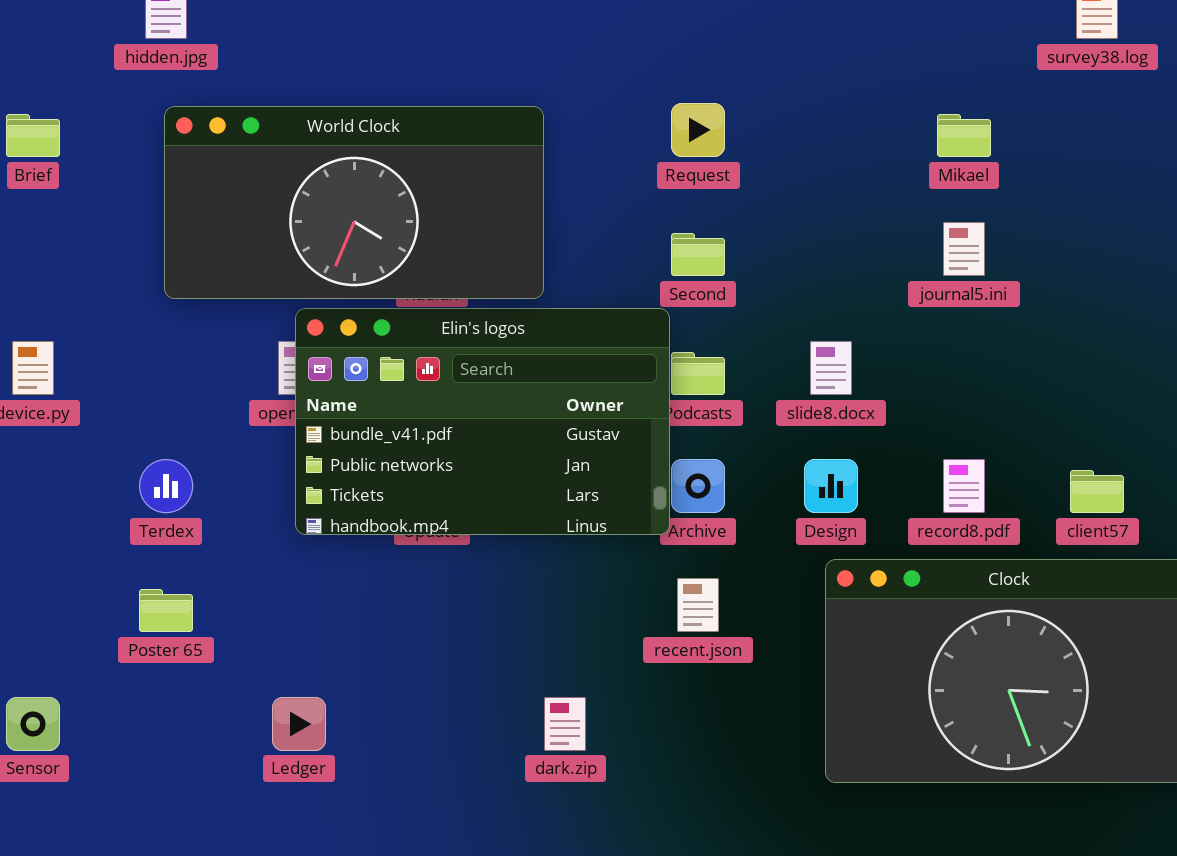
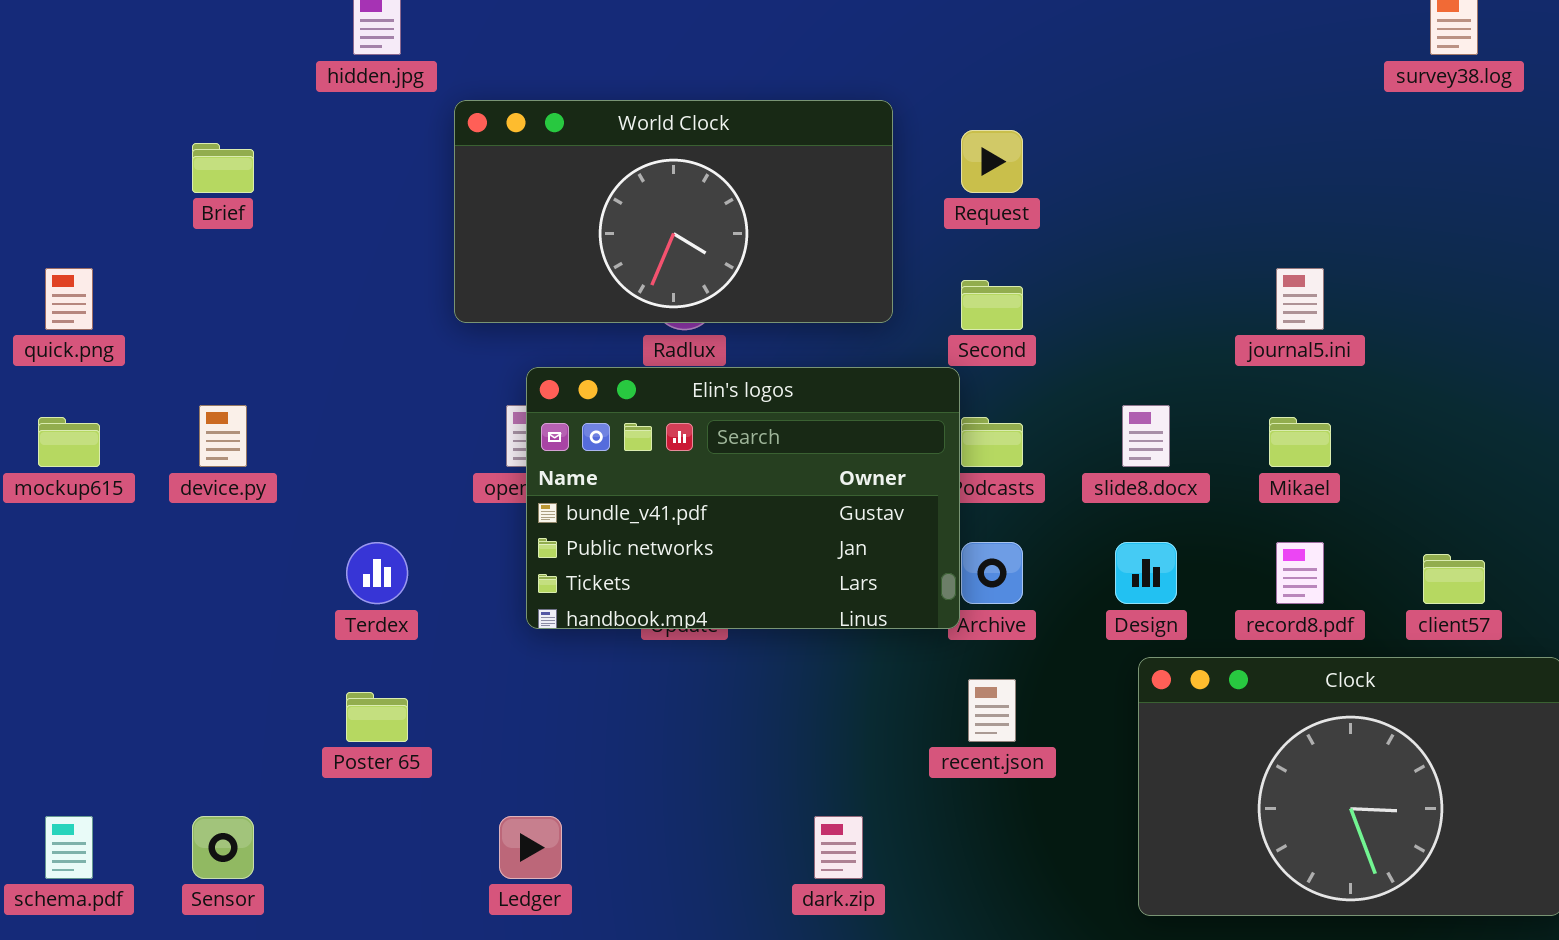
World Clock: [164,106,544,299] -> [454,100,893,323], moved
Mikael: [937,114,991,157] -> [1269,417,1331,467], moved

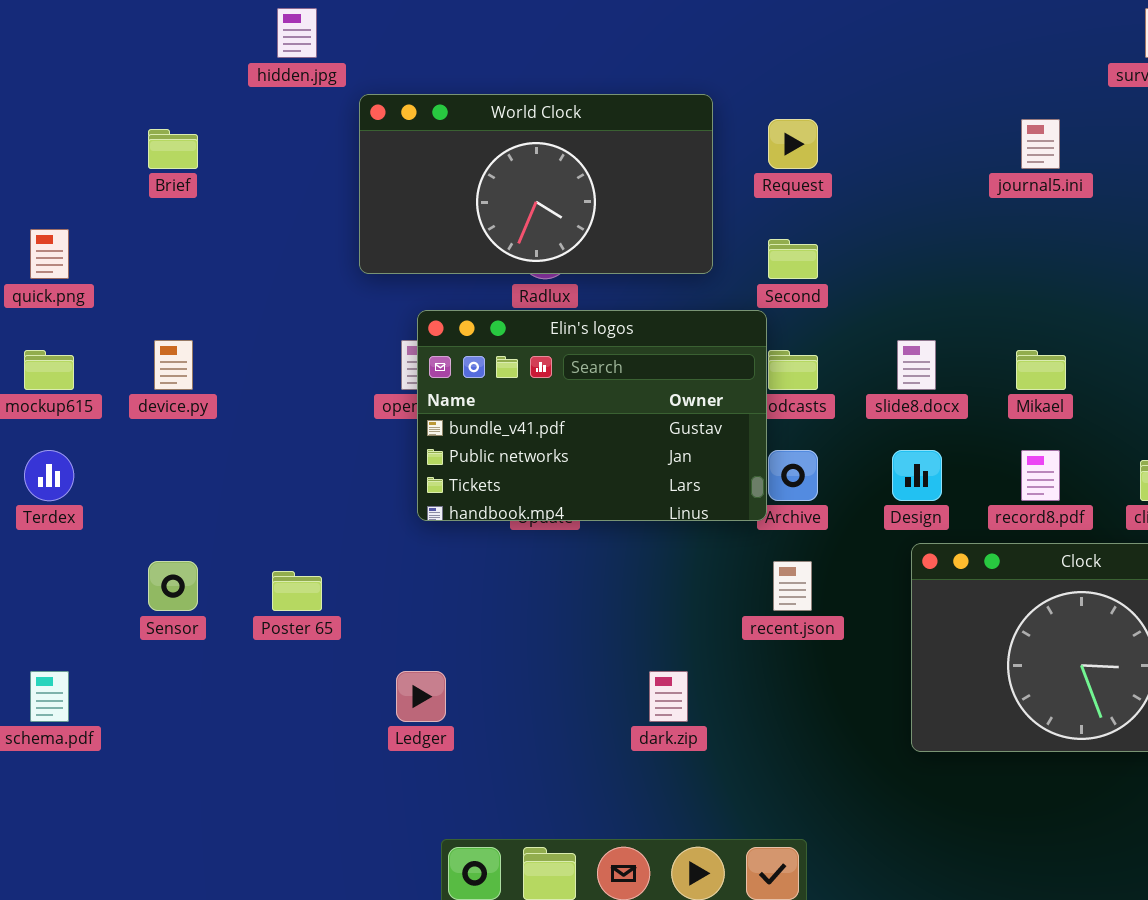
journal5.ini: [1276,268,1324,330] -> [1021,119,1060,169], moved
Terdex: [346,542,408,604] -> [24,450,74,501], moved
Sensor: [192,816,254,879] -> [148,561,198,611], moved

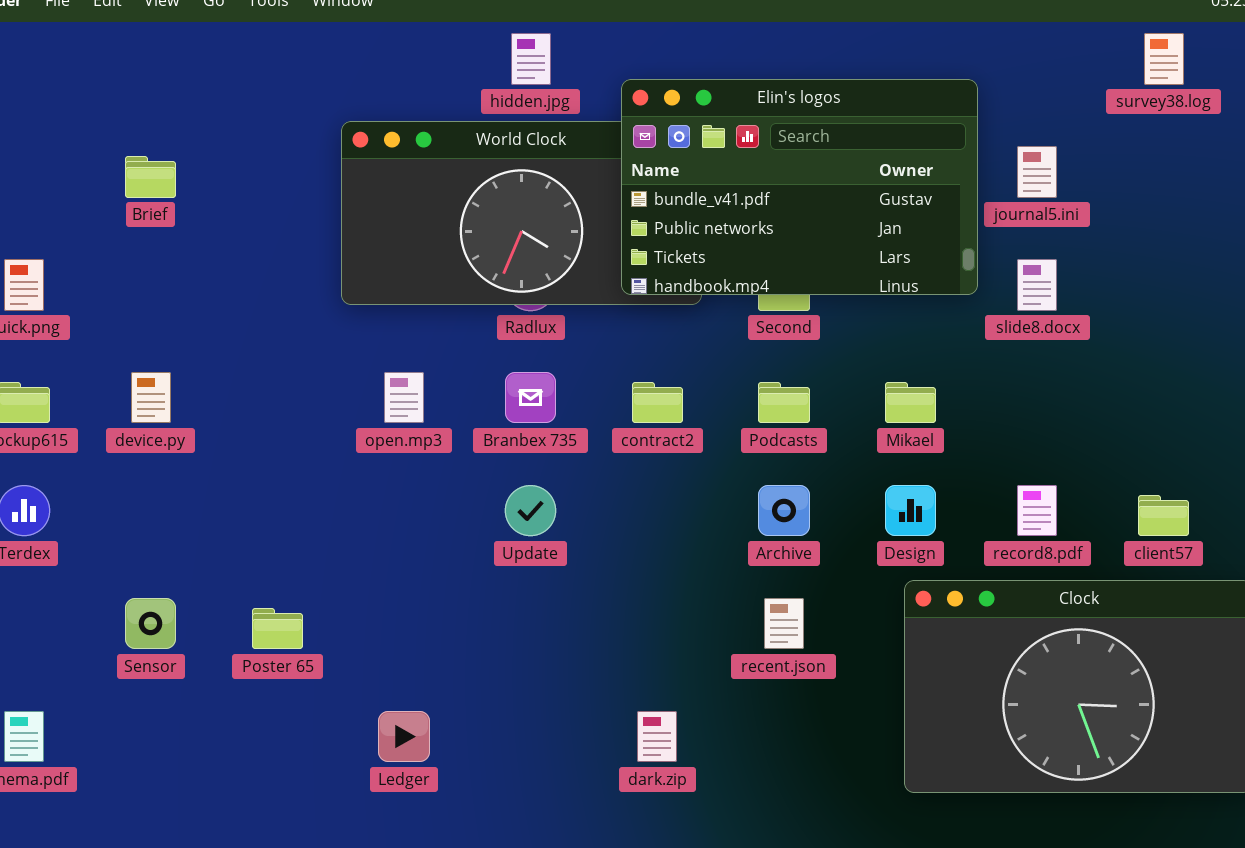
hidden.jpg: [277,8,317,58] -> [511,33,551,85], moved
Elin's logos: [417,310,767,521] -> [621,79,978,295], moved
slide8.docx: [897,340,936,390] -> [1017,259,1057,311], moved
Mikael: [1016,350,1066,390] -> [885,382,936,423], moved

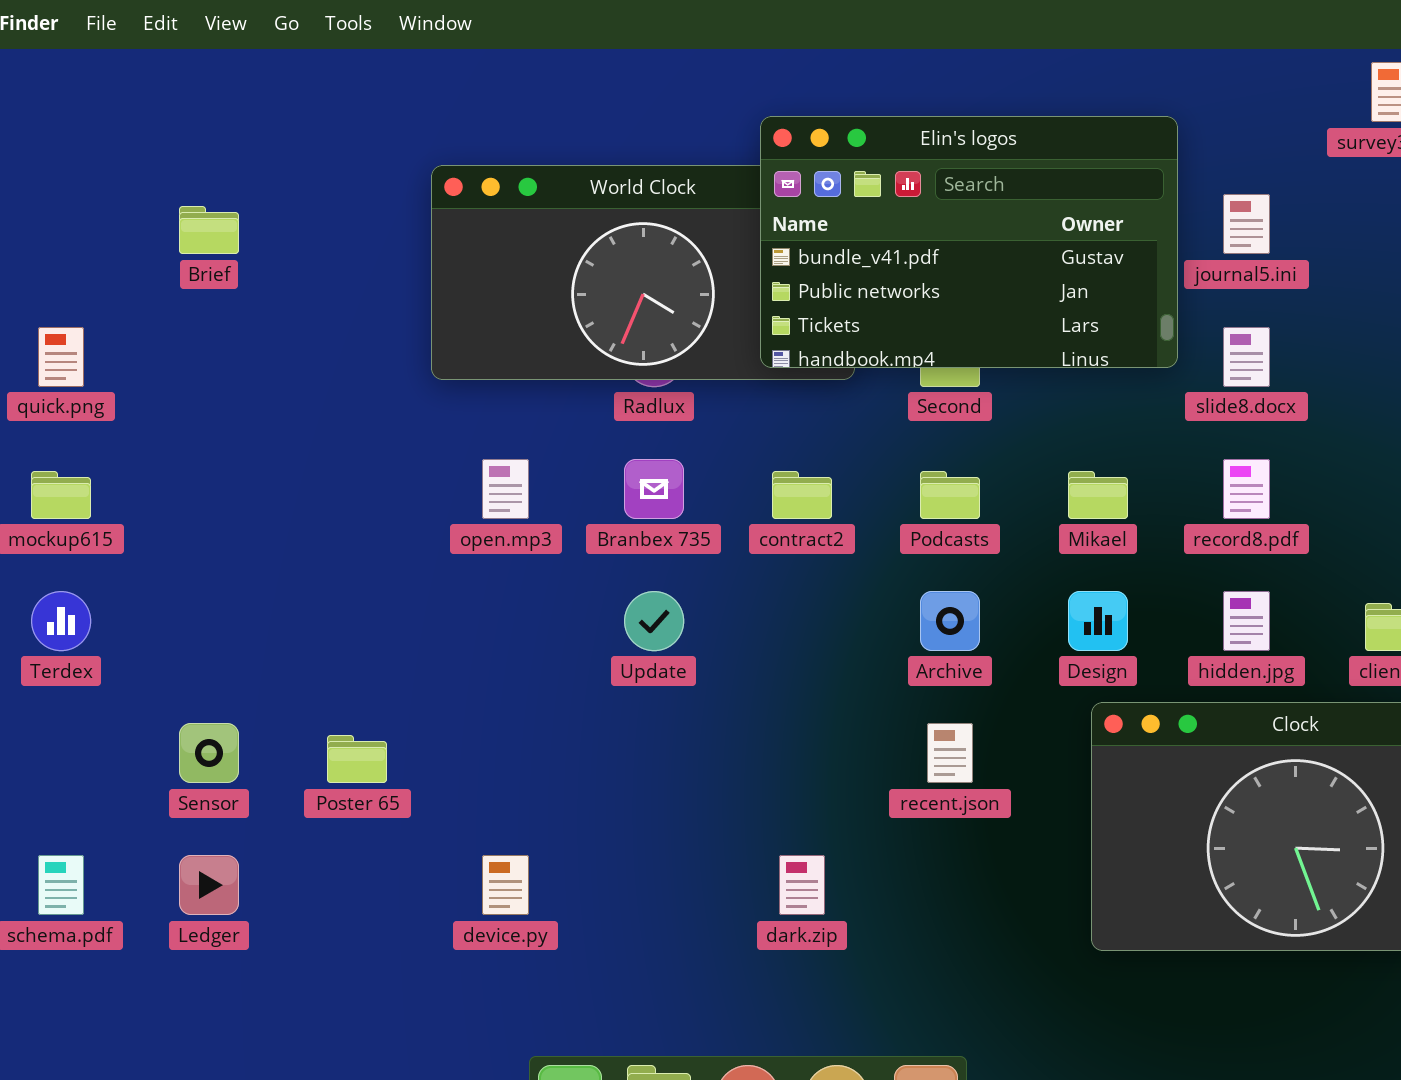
hidden.jpg: [511,33,551,85] -> [1223,591,1270,651], moved
device.py: [131,372,171,423] -> [482,855,529,915], moved
record8.pdf: [1017,485,1057,536] -> [1223,459,1270,519], moved
Ledger: [378,711,430,762] -> [179,855,239,915], moved

